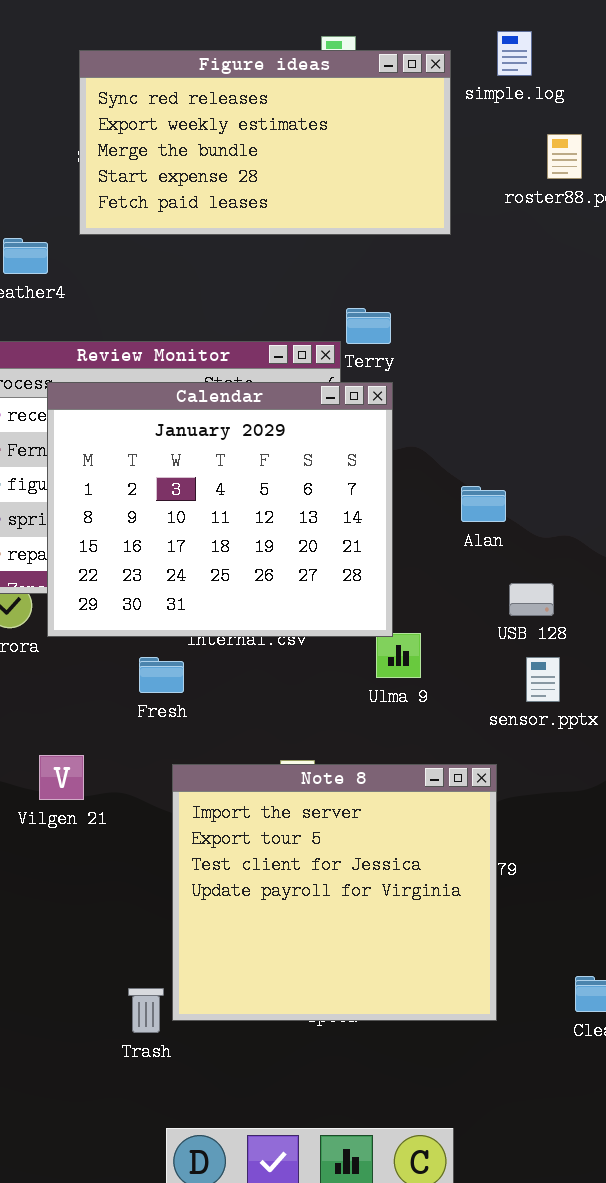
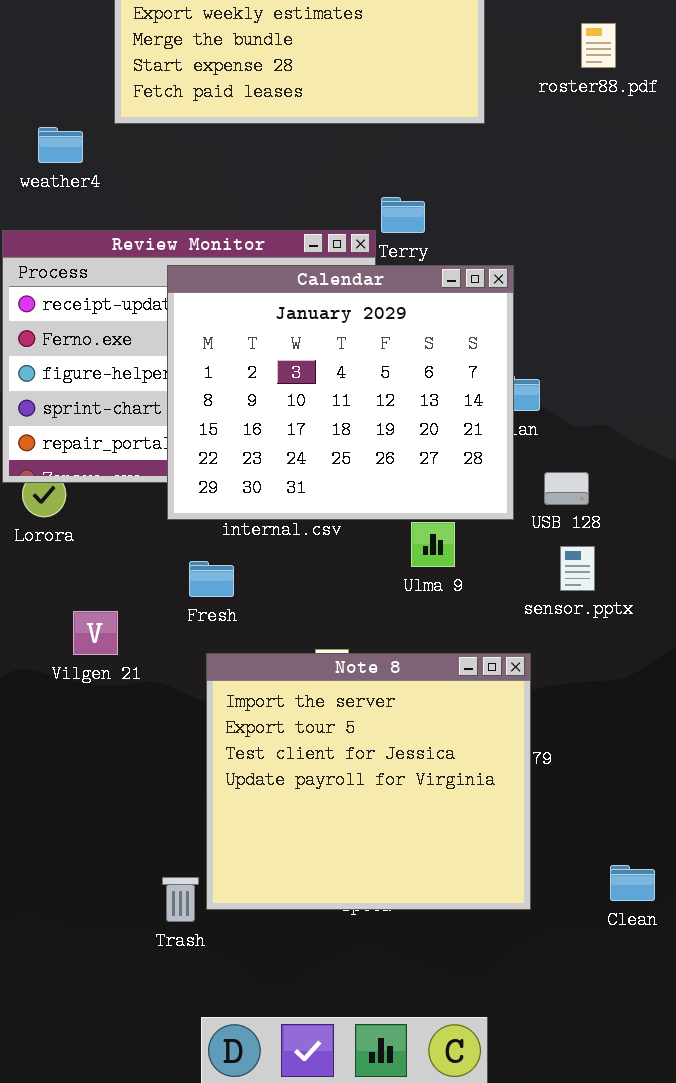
Calendar: [47,382,393,637] -> [167,265,514,520], moved
Fresh: [139,657,184,693] -> [189,561,234,597], moved
Vilgen 21: [39,755,84,800] -> [73,611,118,655], moved

